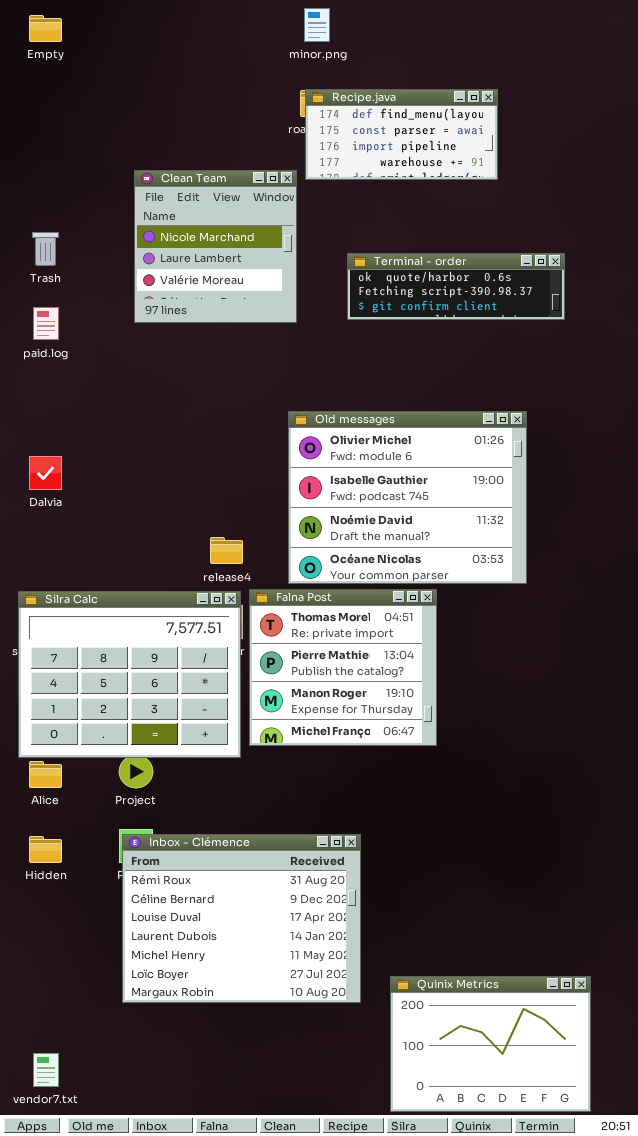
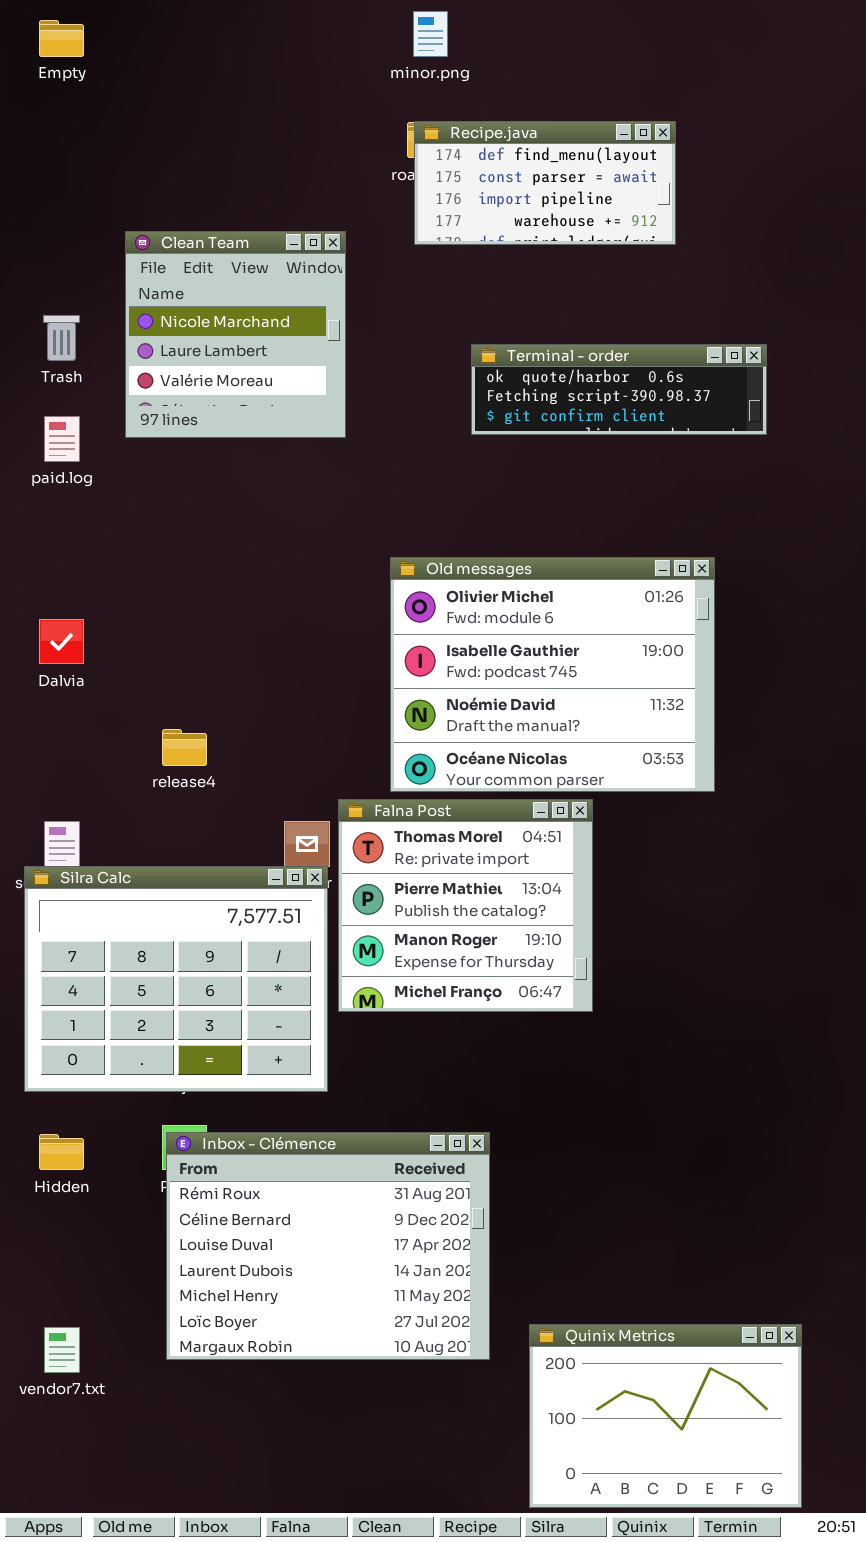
Clean Team: [134,170,297,323] -> [125,231,346,438], moved
release4: [210,537,243,564] -> [162,729,207,766], moved
Silra Calc: [18,591,241,758] -> [24,866,328,1092], moved
vendor7.txt: [33,1053,59,1087] -> [44,1327,80,1373], moved

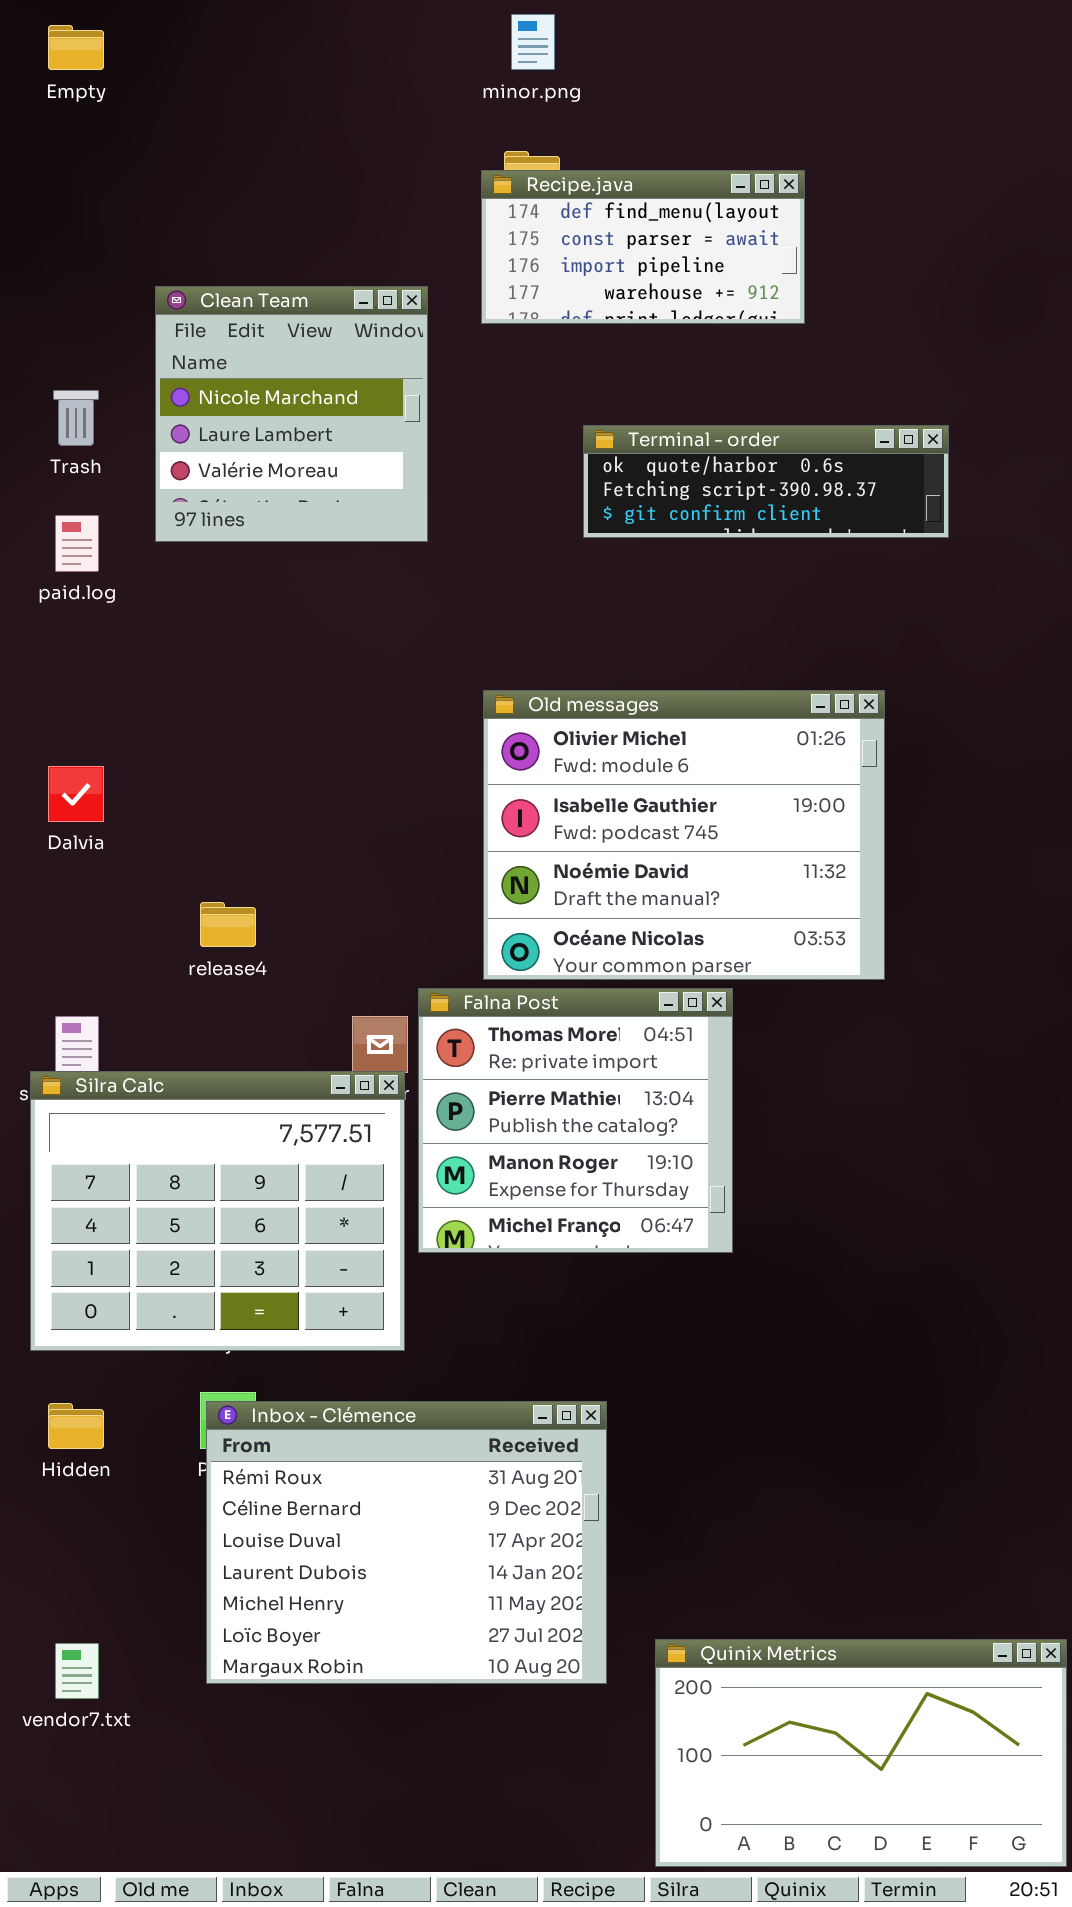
Recipe.java: [414,121,676,245] -> [481,170,805,324], moved
Quinix Metrics: [529,1324,802,1508] -> [655,1639,1067,1867], resized

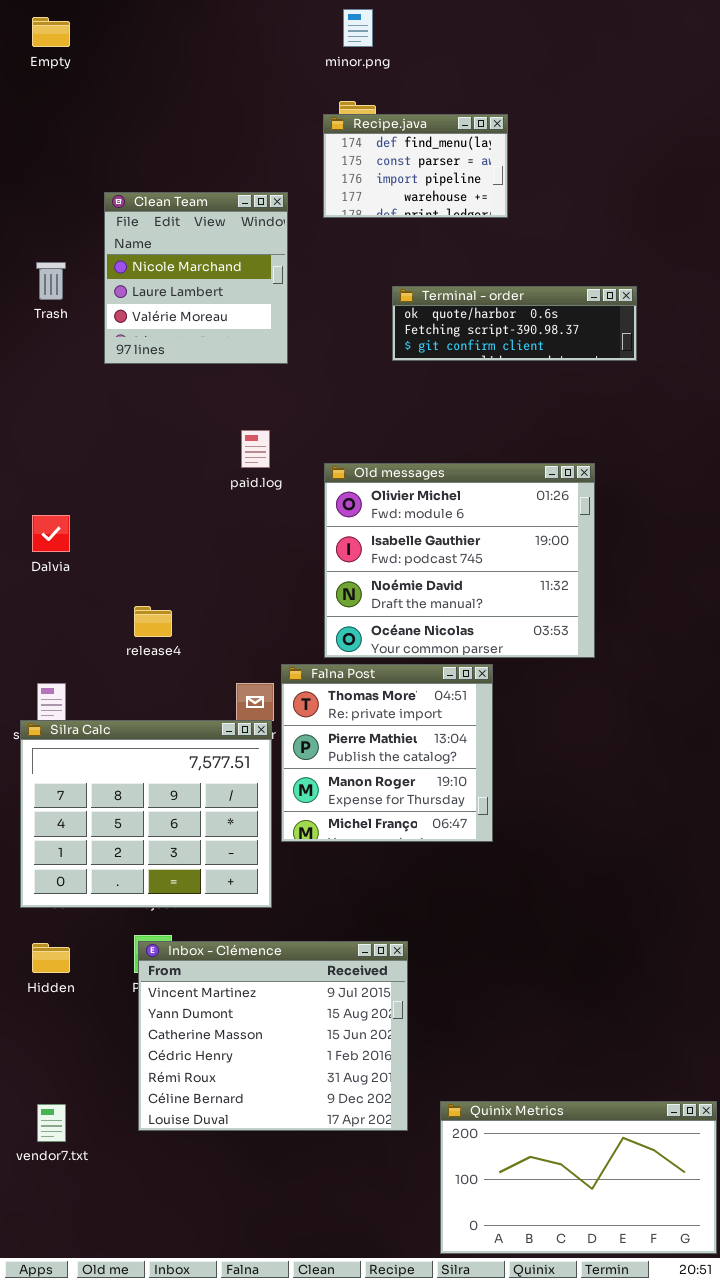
Recipe.java: [481,170,805,324] -> [323,114,508,218], resized
paid.log: [55,515,99,572] -> [241,430,270,468], moved
Inbox - Clémence: [206,1401,607,1684] -> [138,941,408,1131], scrolled up 4 rows

